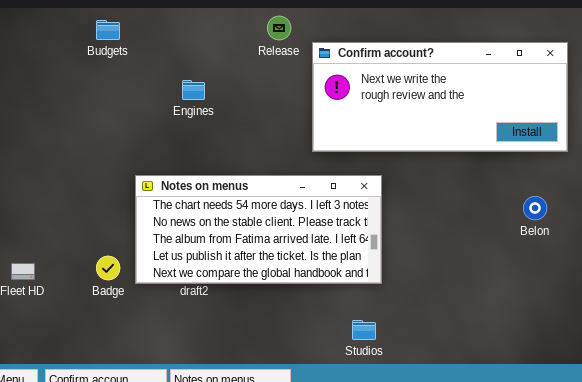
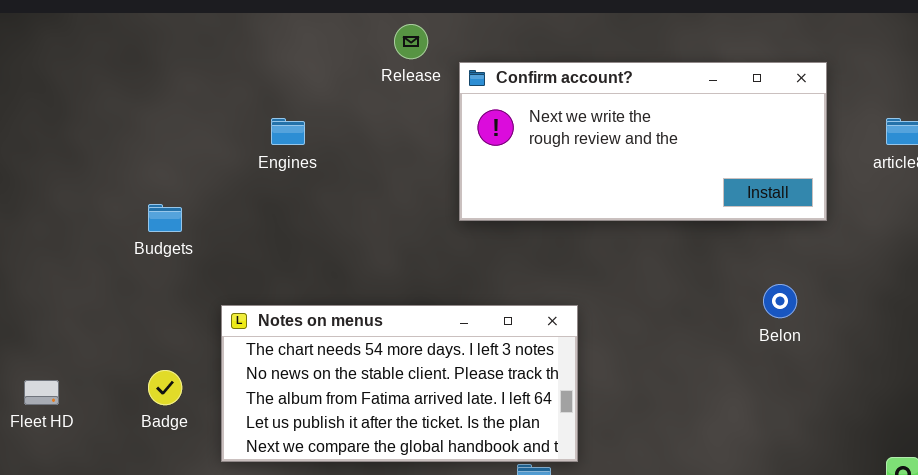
Budgets: [96,20,120,40] -> [148,204,182,232], moved
Notes on menus: [135,175,382,284] -> [221,305,578,462], moved

